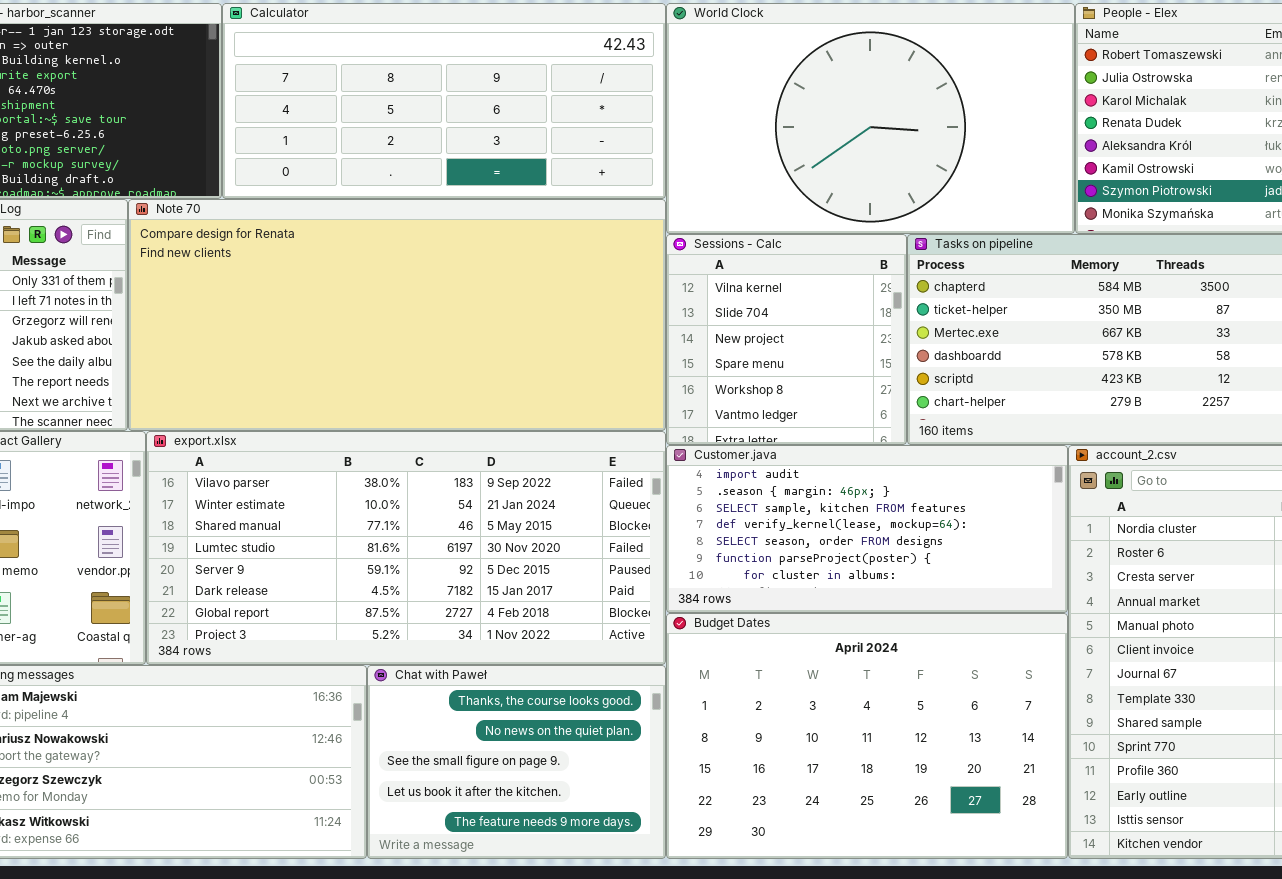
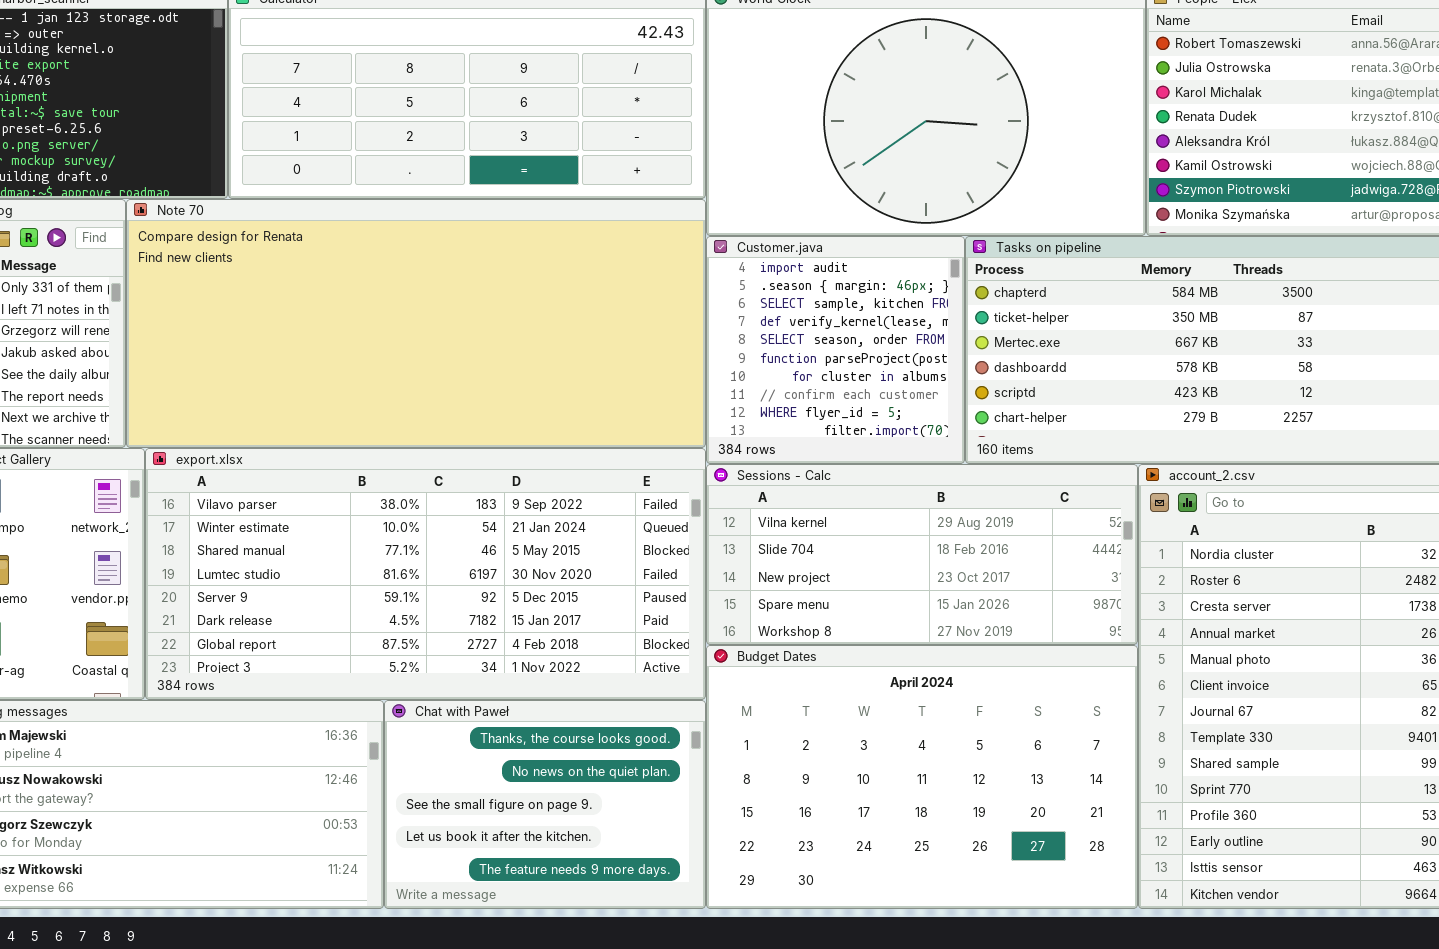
Sessions - Calc: [666,234,907,445] -> [706,464,1138,645], moved, resized
Customer.java: [666,445,1068,613] -> [706,236,965,464], moved, resized

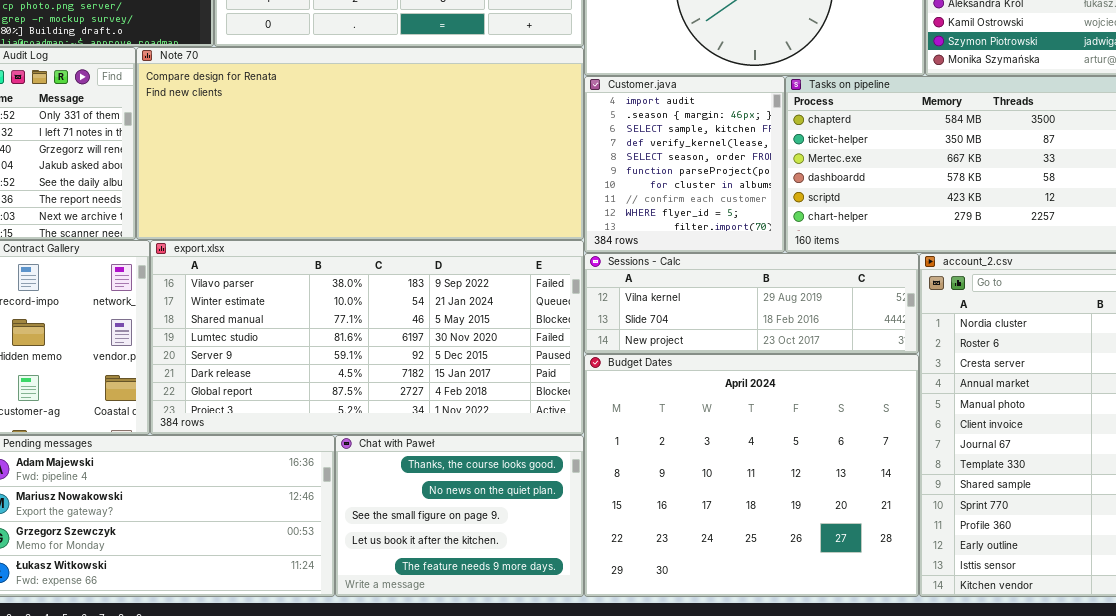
Sessions - Calc: [706,464,1138,645] -> [584,253,919,354], resized
Budget Dates: [706,645,1138,909] -> [584,354,919,597], resized

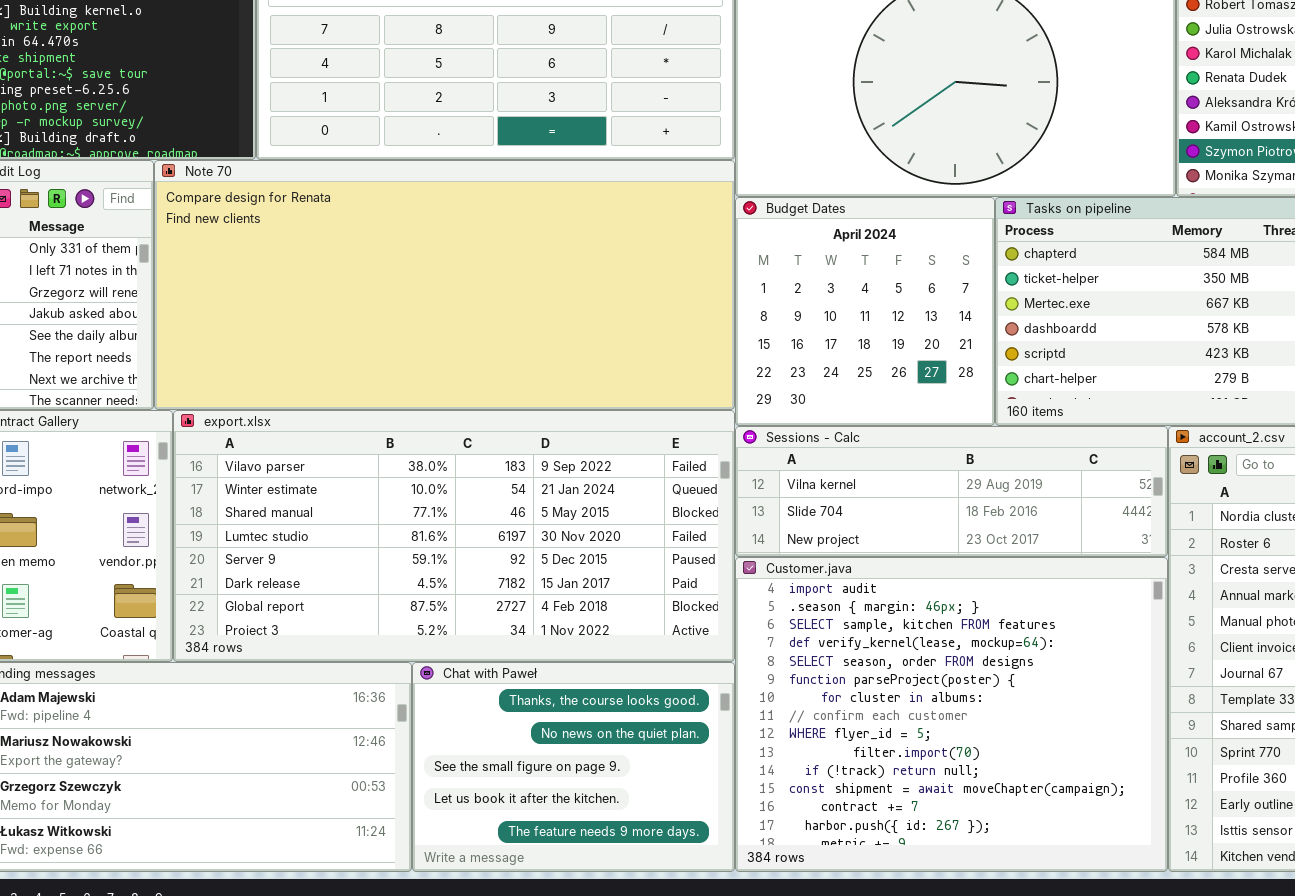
Customer.java: [584,76,785,253] -> [735,557,1168,872], moved, resized
Budget Dates: [584,354,919,597] -> [735,197,995,426], moved, resized

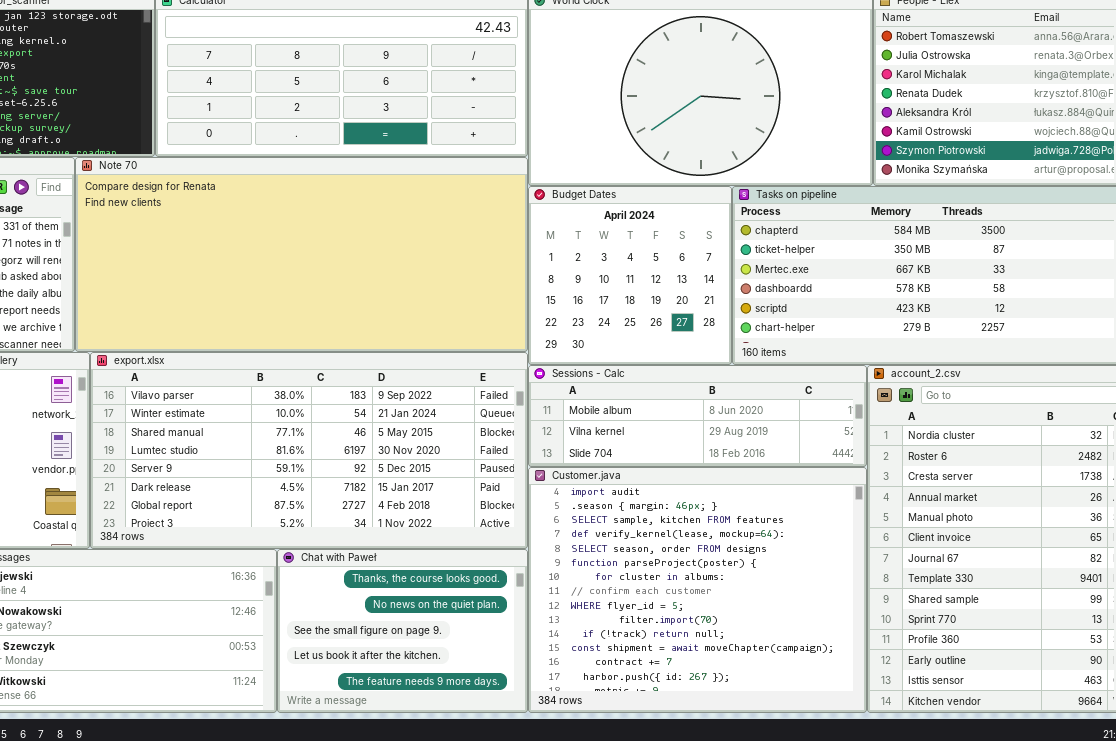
Sessions - Calc: [735,426,1168,557] -> [528,365,867,467], scrolled up 1 row

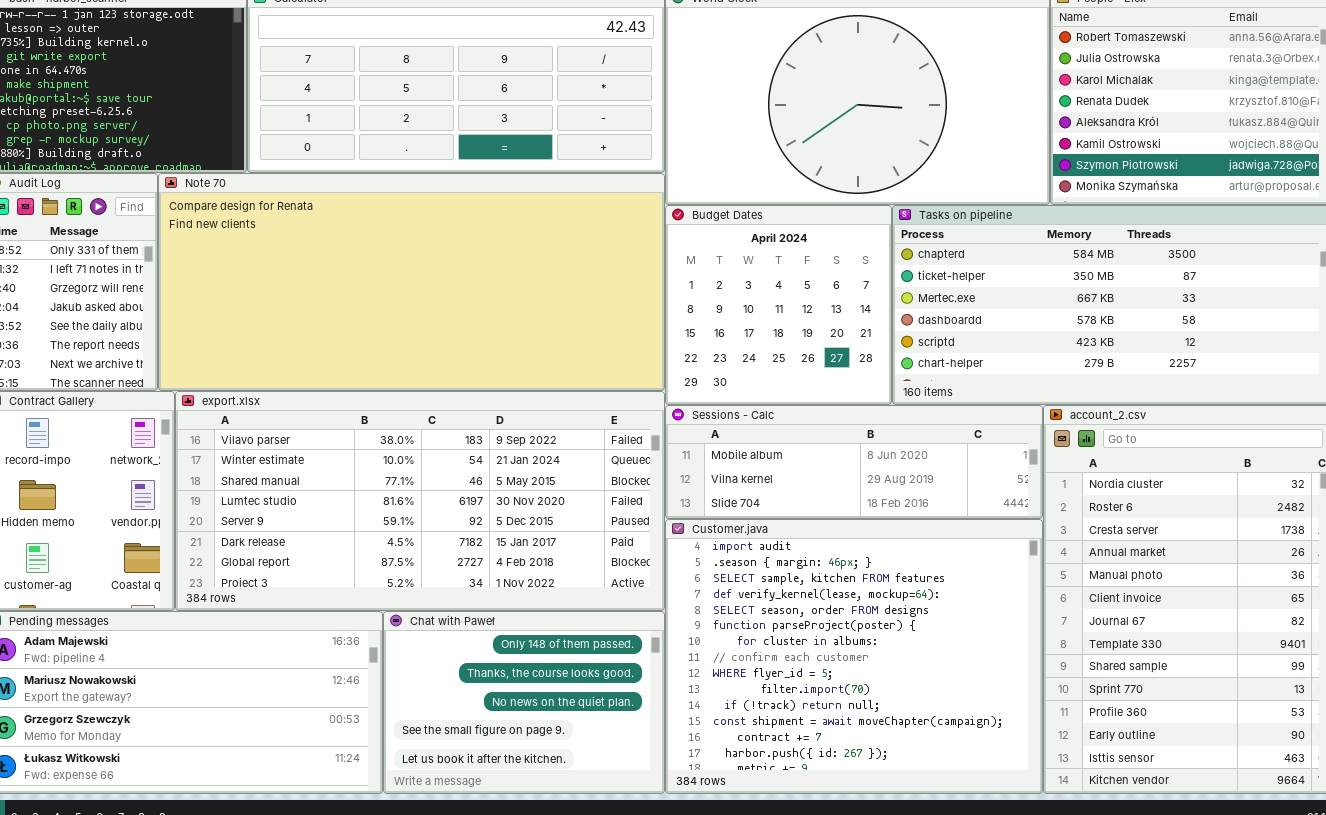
Chat with Paweł: [277,549,528,713] -> [383,611,665,794], scrolled up 1 row

